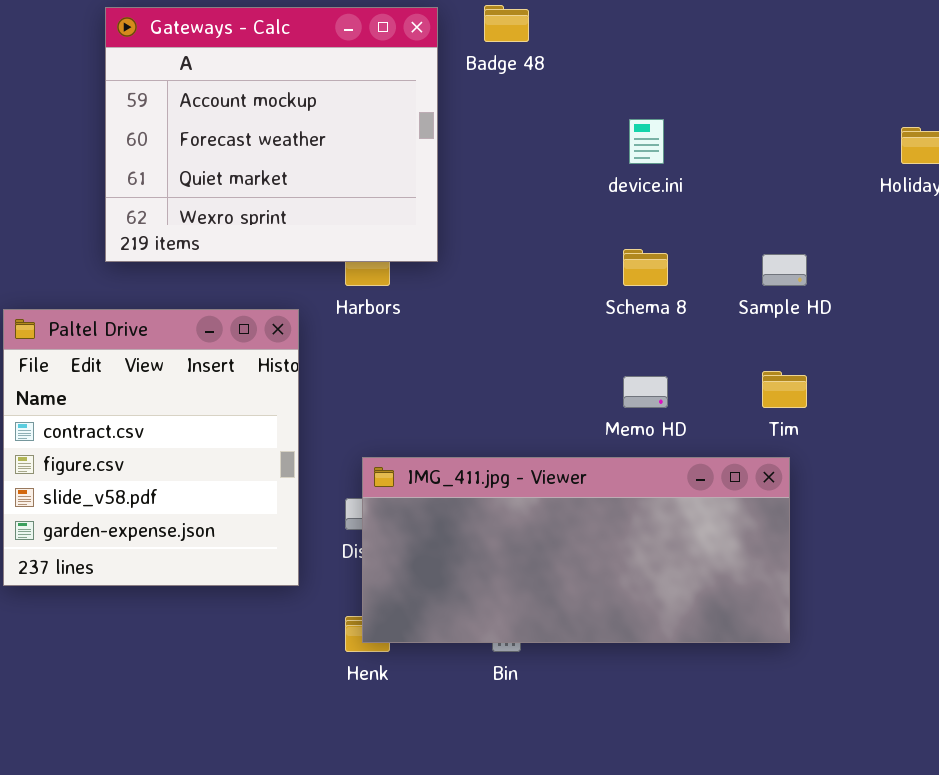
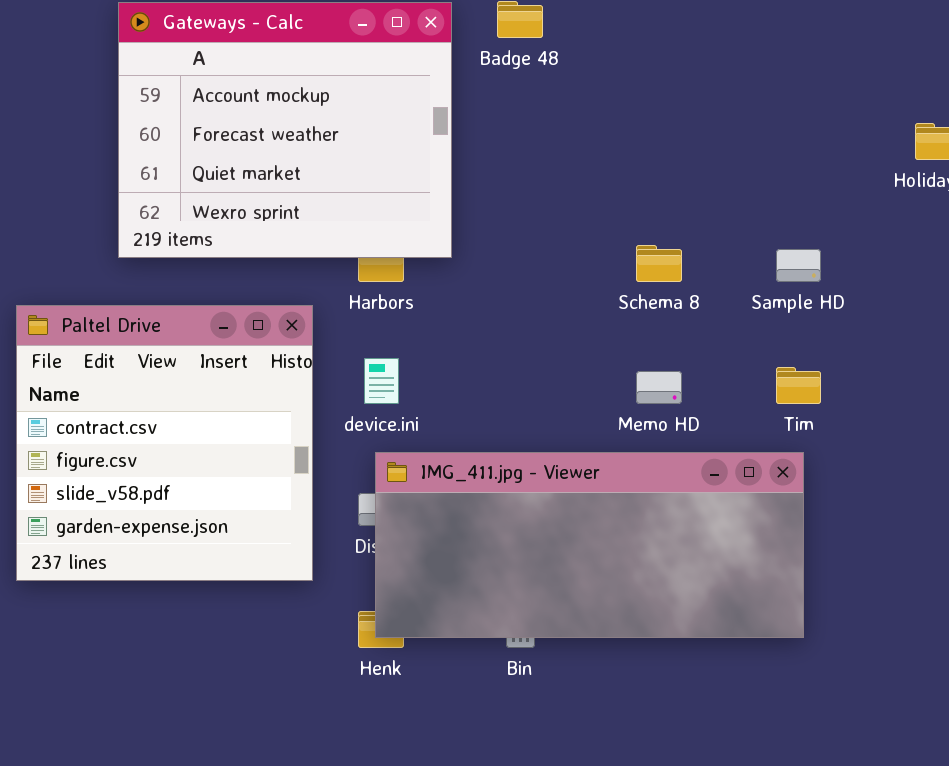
device.ini: [629,119,664,164] -> [364,358,399,404], moved

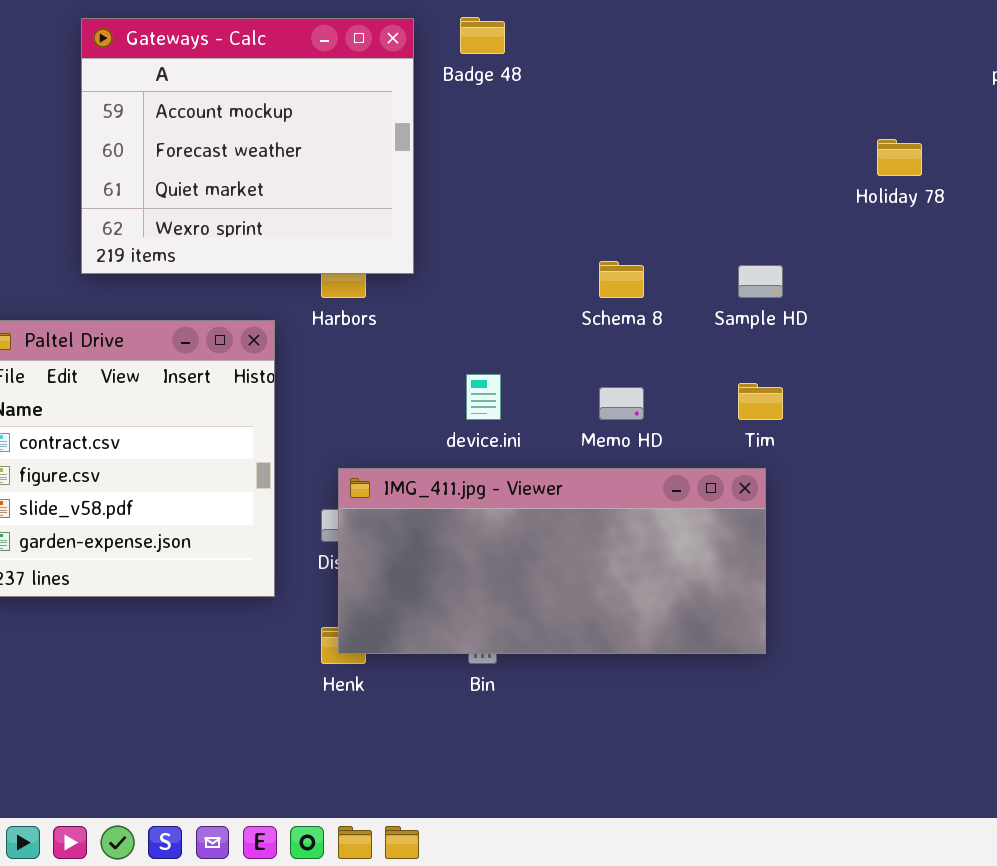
device.ini: [364,358,399,404] -> [466,374,501,420], moved

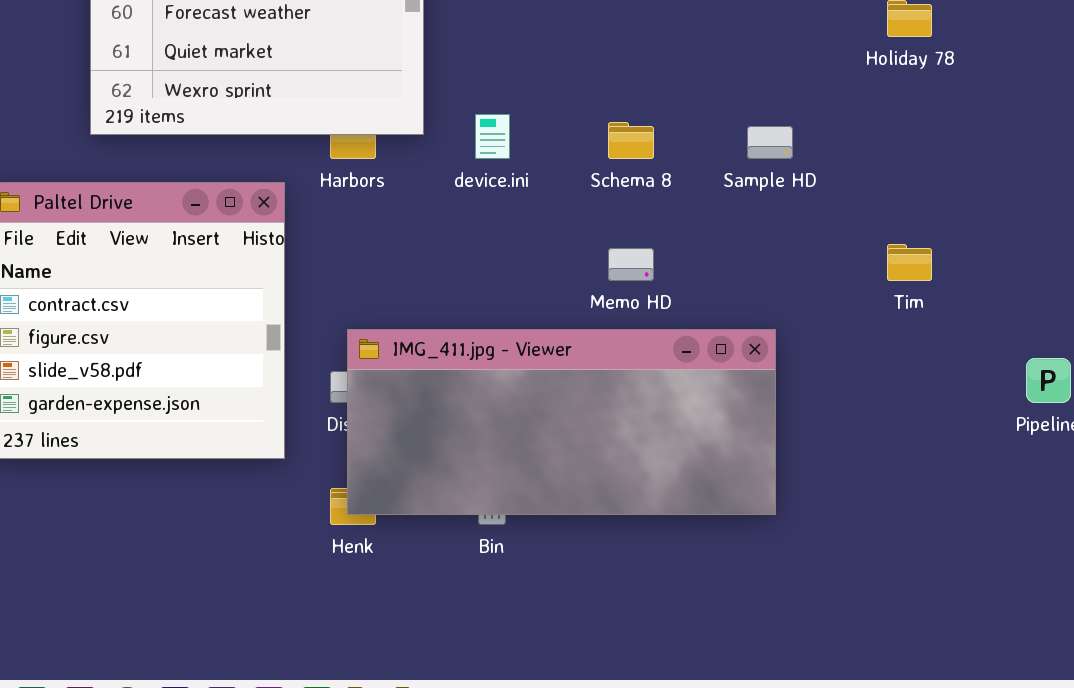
device.ini: [466,374,501,420] -> [475,114,510,159], moved
Tim: [738,383,783,420] -> [887,244,932,281], moved

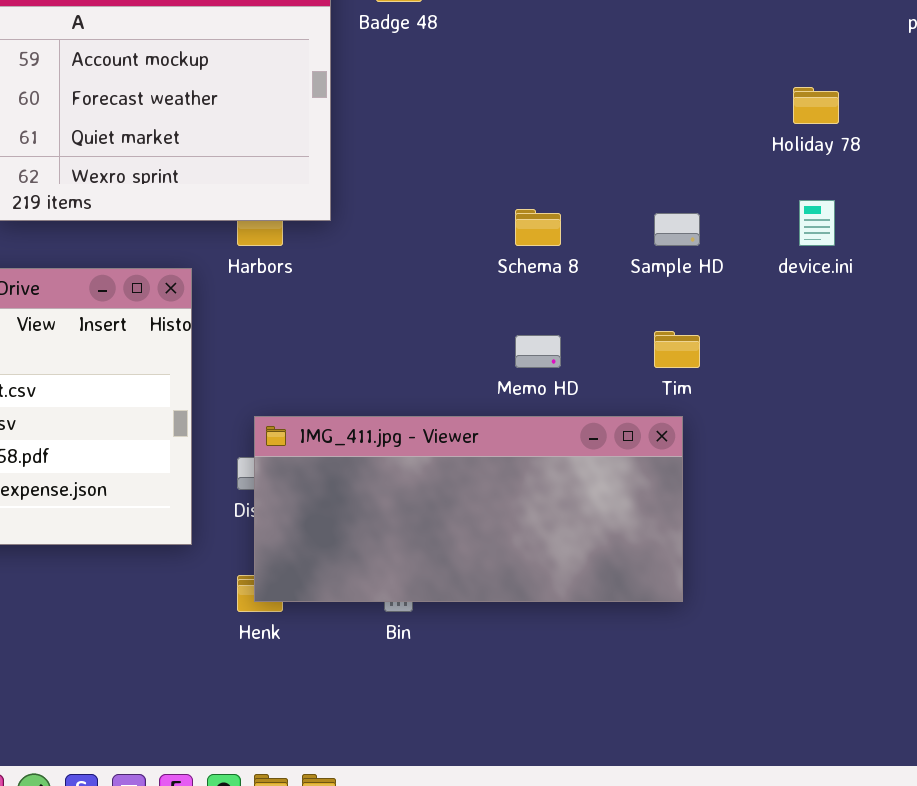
device.ini: [475,114,510,159] -> [799,200,835,246], moved
Tim: [887,244,932,281] -> [654,331,700,368], moved

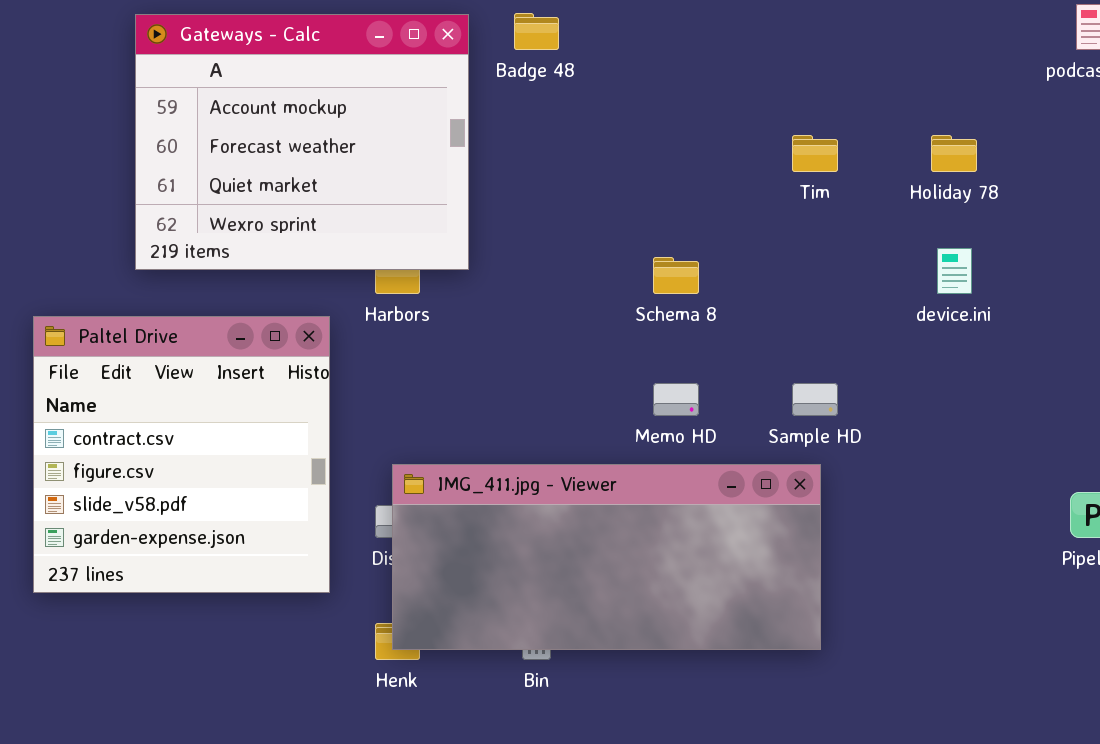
Sample HD: [654,213,700,246] -> [792,383,838,416], moved
Tim: [654,331,700,368] -> [792,135,838,172], moved

